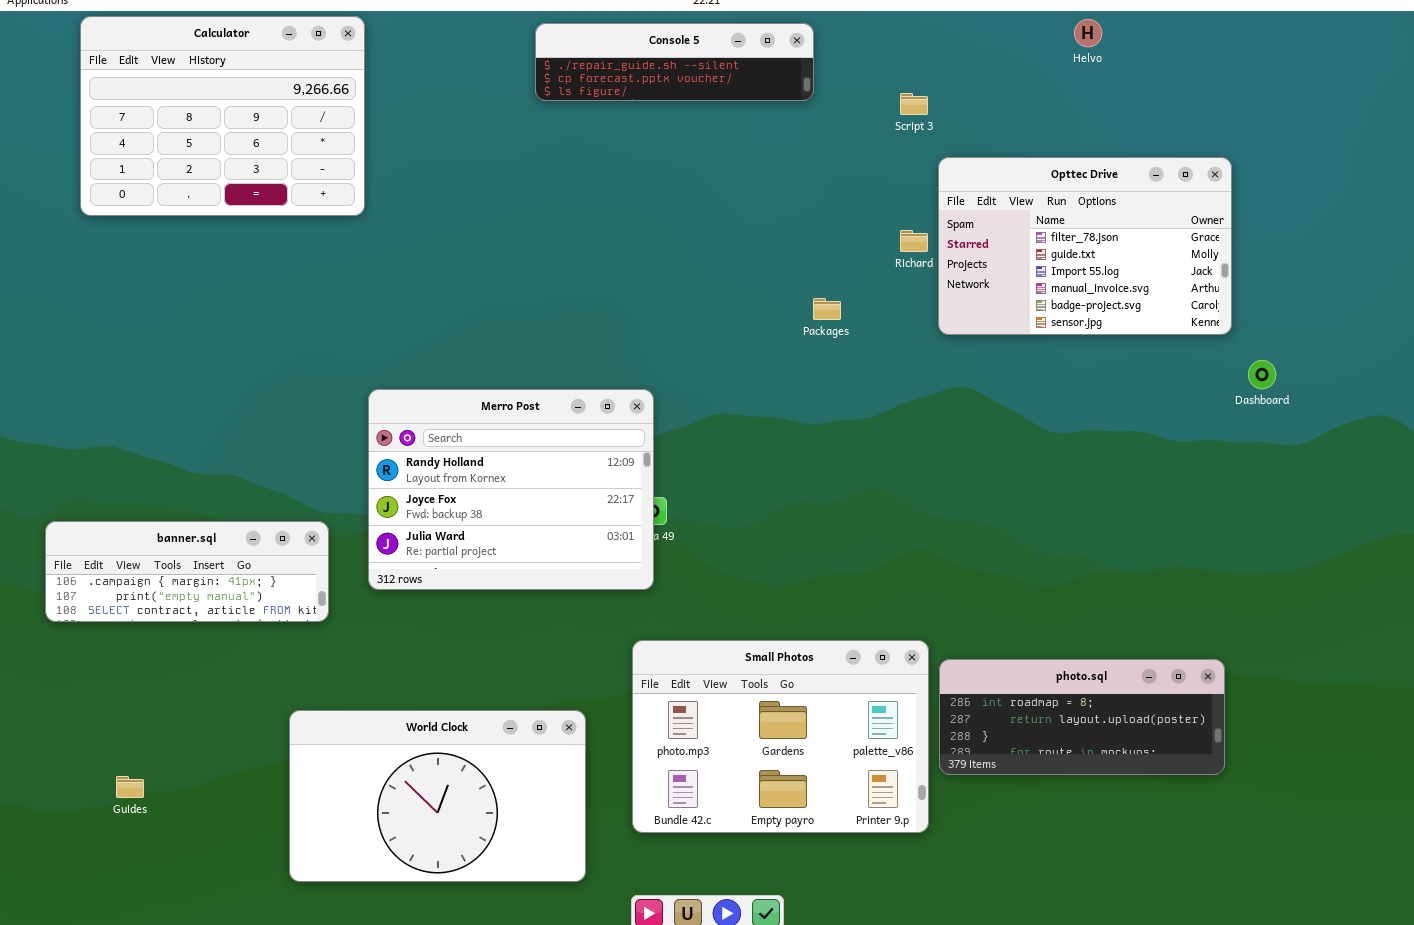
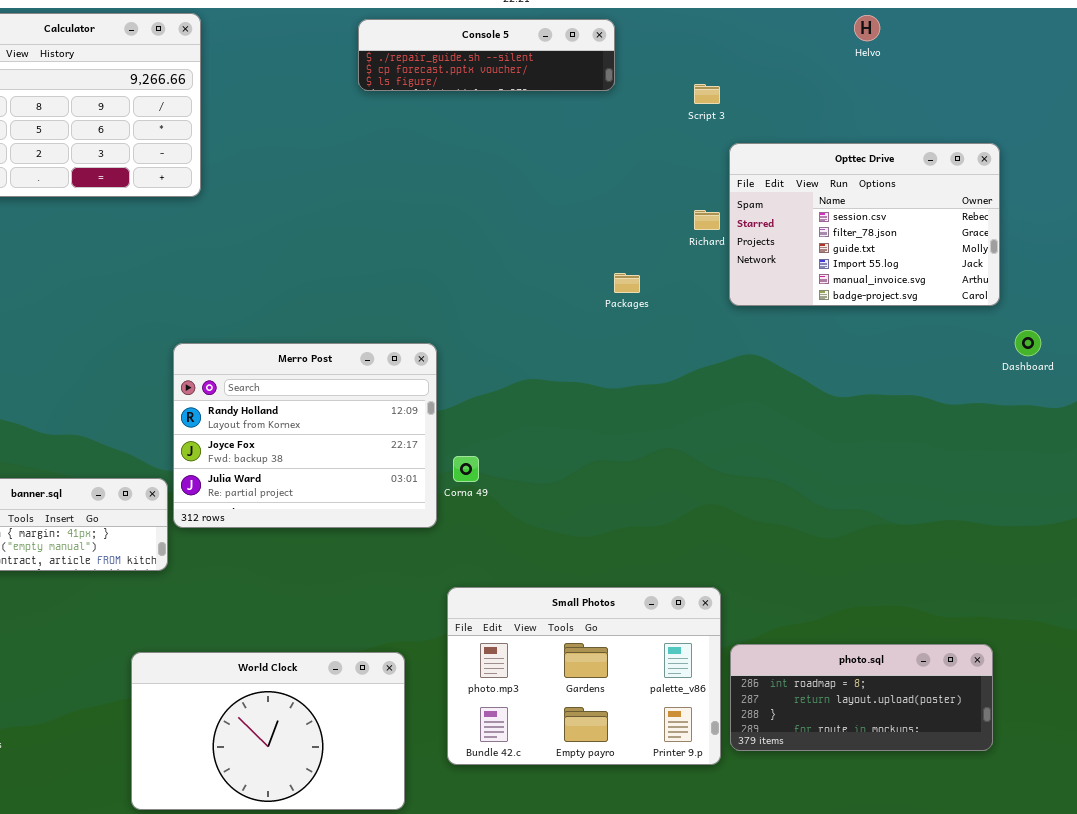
Opttec Drive: [938,157,1232,335] -> [729,143,1000,306], scrolled up 1 row
Merro Post: [368,389,654,590] -> [173,343,437,528], moved
photo.sql: [939,659,1225,775] -> [730,644,993,751], moved

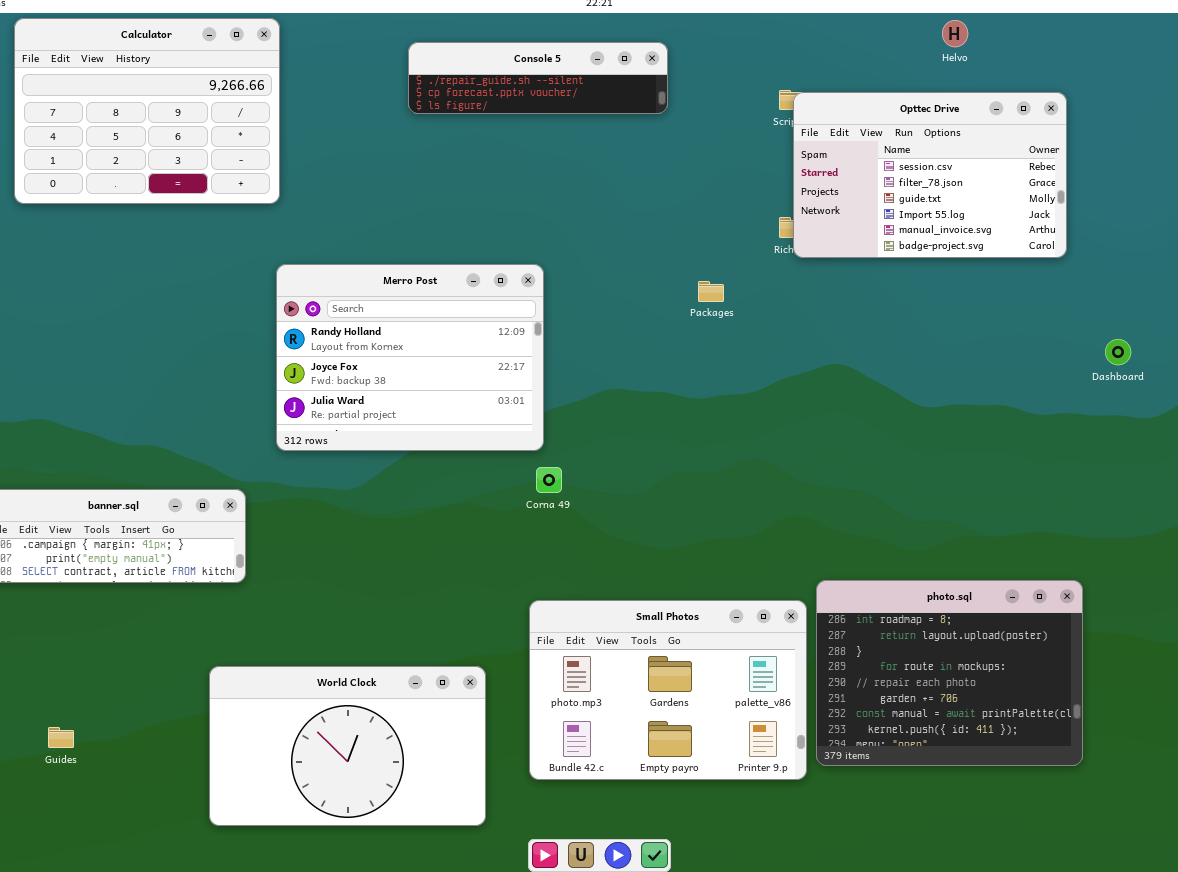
Console 5: [358,19,615,91] -> [408,42,668,114], moved
Opttec Drive: [729,143,1000,306] -> [793,92,1067,258], moved
Merro Post: [173,343,437,528] -> [276,264,544,451], moved
photo.sql: [730,644,993,751] -> [816,580,1083,766], resized

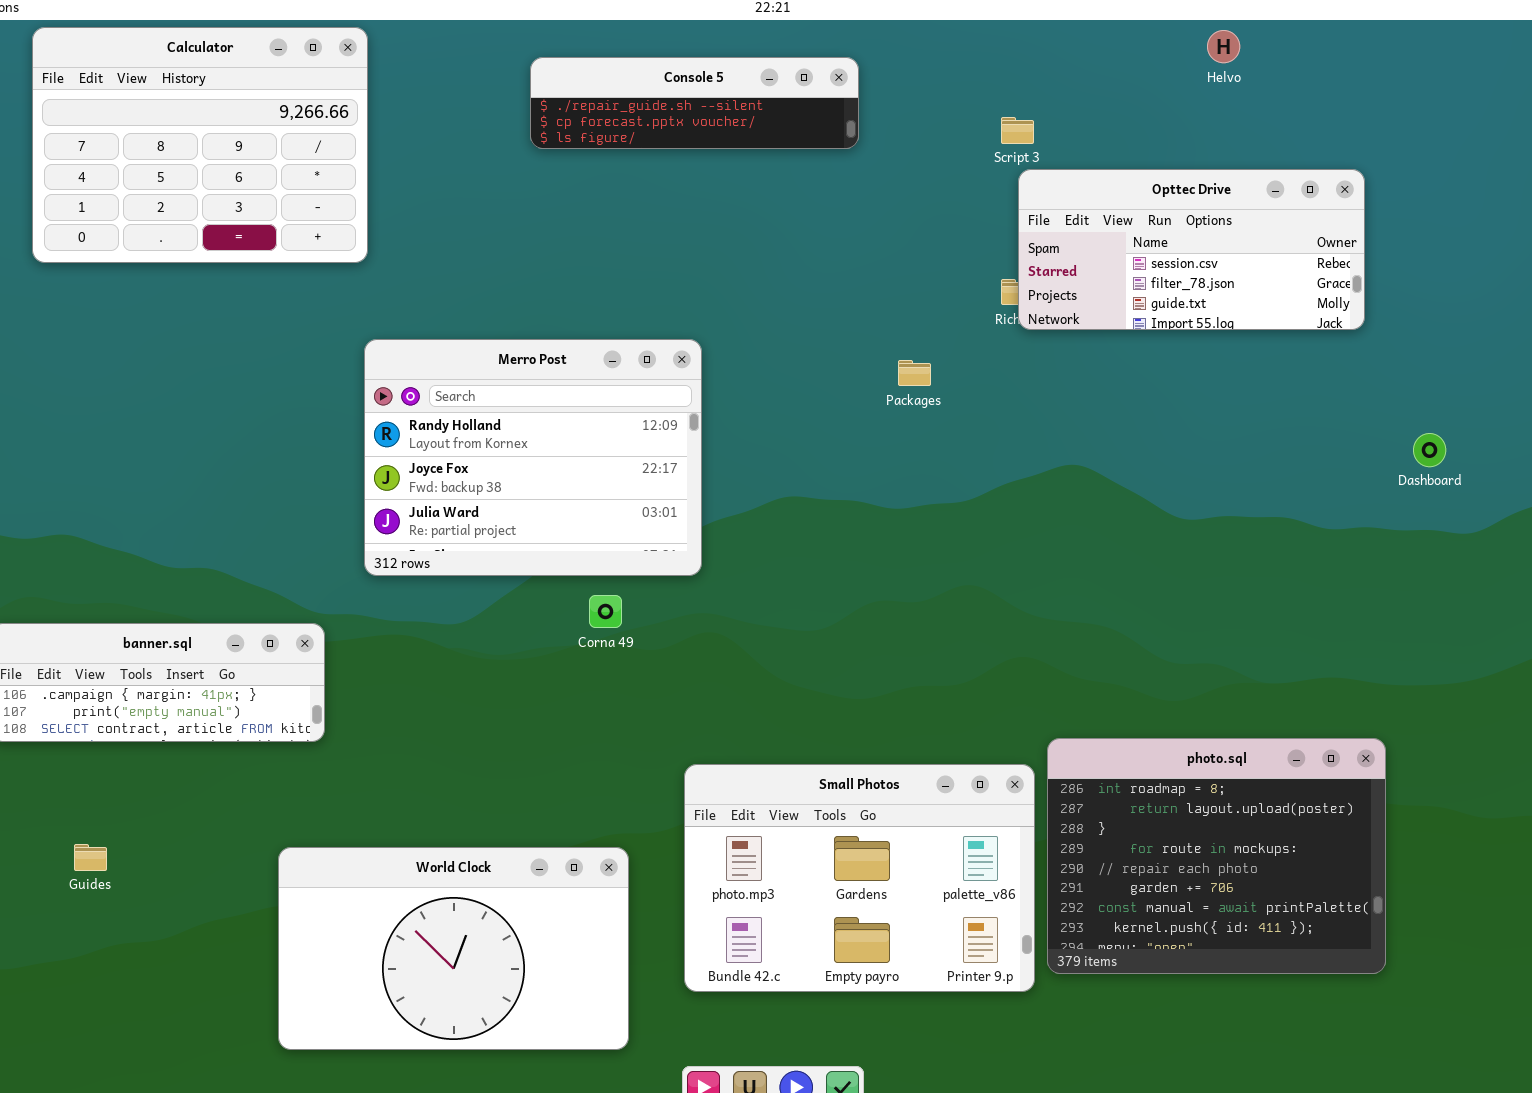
Opttec Drive: [793,92,1067,258] -> [1018,169,1365,330], resized
Corna 49: [536,467,562,493] -> [589,595,622,628], moved
Guides: [48,727,74,748] -> [74,844,107,871], moved

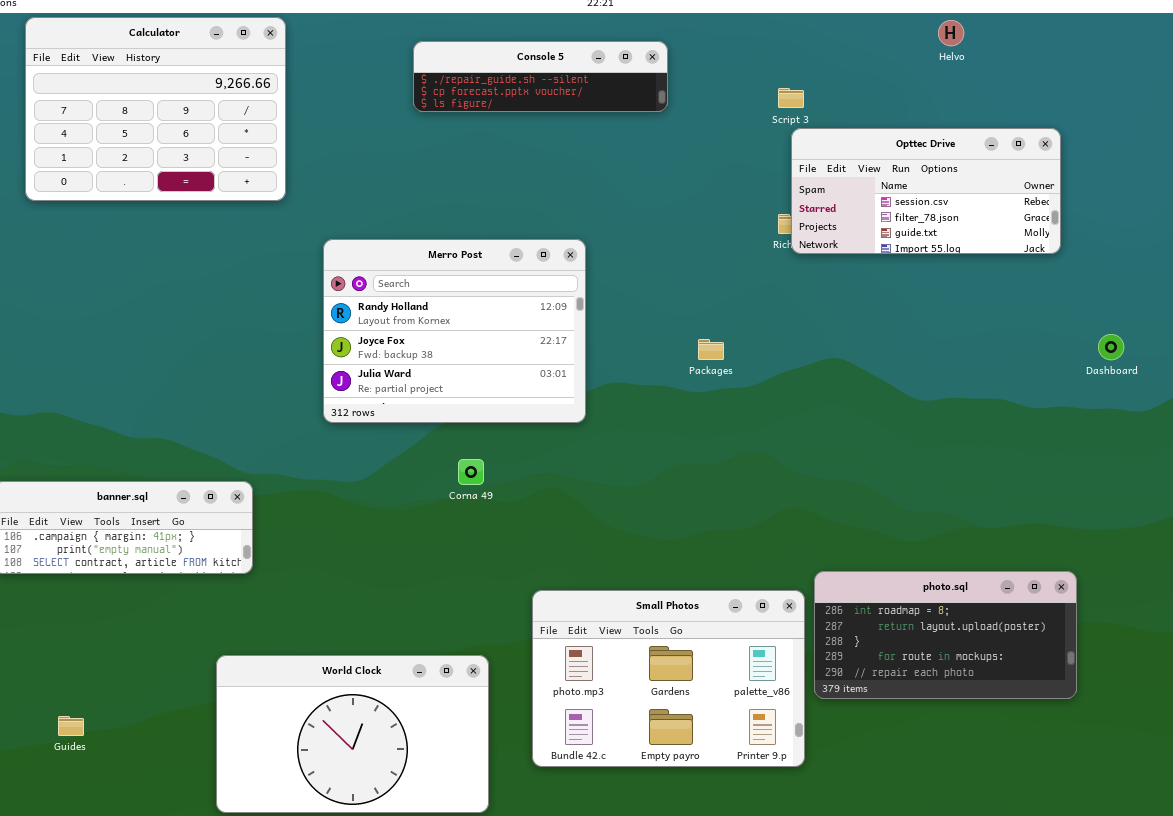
Merro Post: [364,339,702,576] -> [323,239,586,423], moved
Packages: [898,360,931,386] -> [698,339,724,360], moved
photo.sql: [1047,738,1386,974] -> [814,571,1077,699], resized
Guides: [74,844,107,871] -> [58,716,84,736], moved

